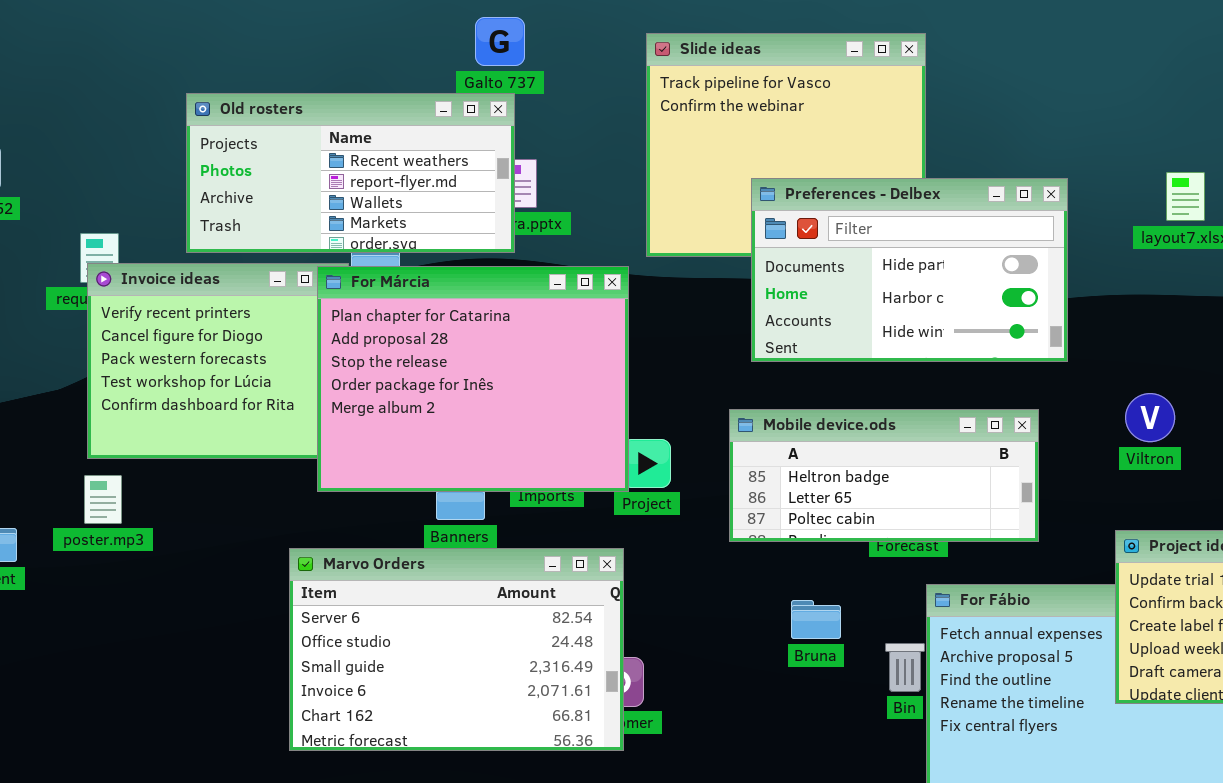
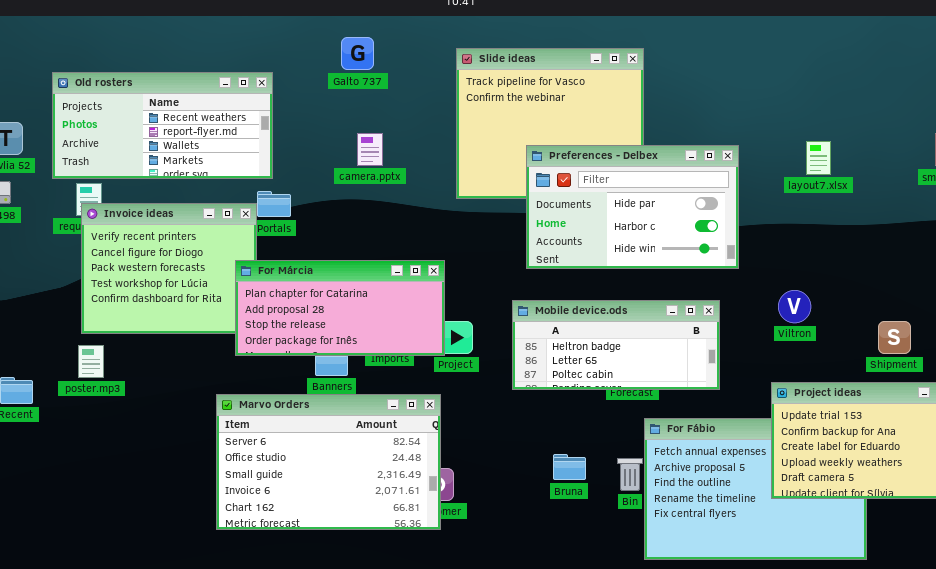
Old rosters: [186,93,515,253] -> [52,72,273,179], moved
For Márcia: [317,266,629,492] -> [235,260,445,356], resized
Bruna: [791,600,841,639] -> [553,454,586,480], moved

